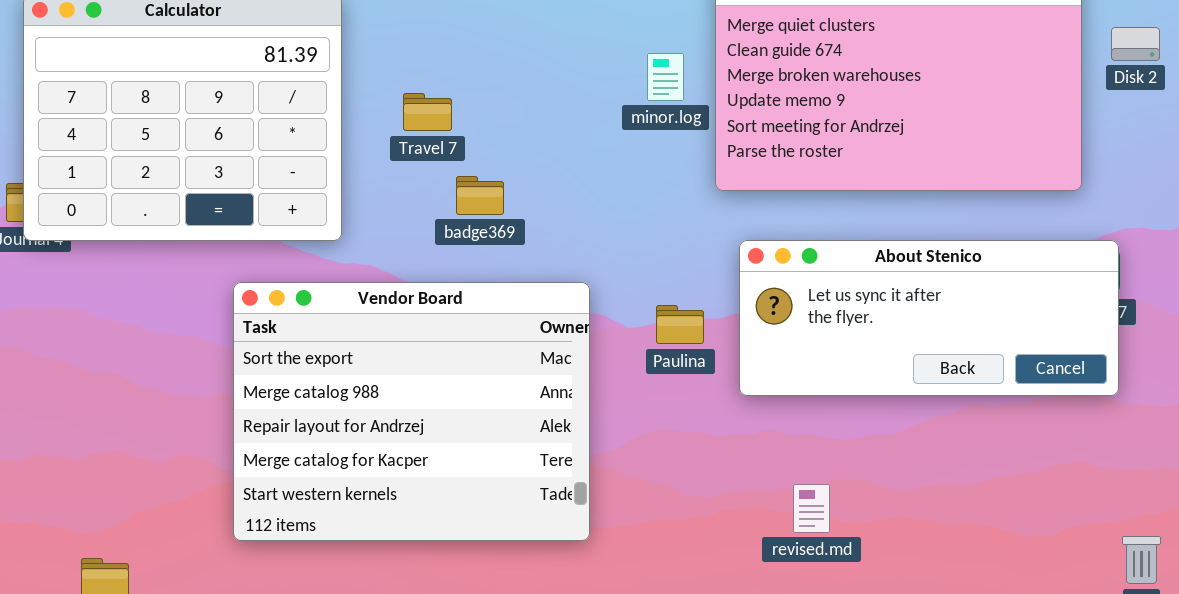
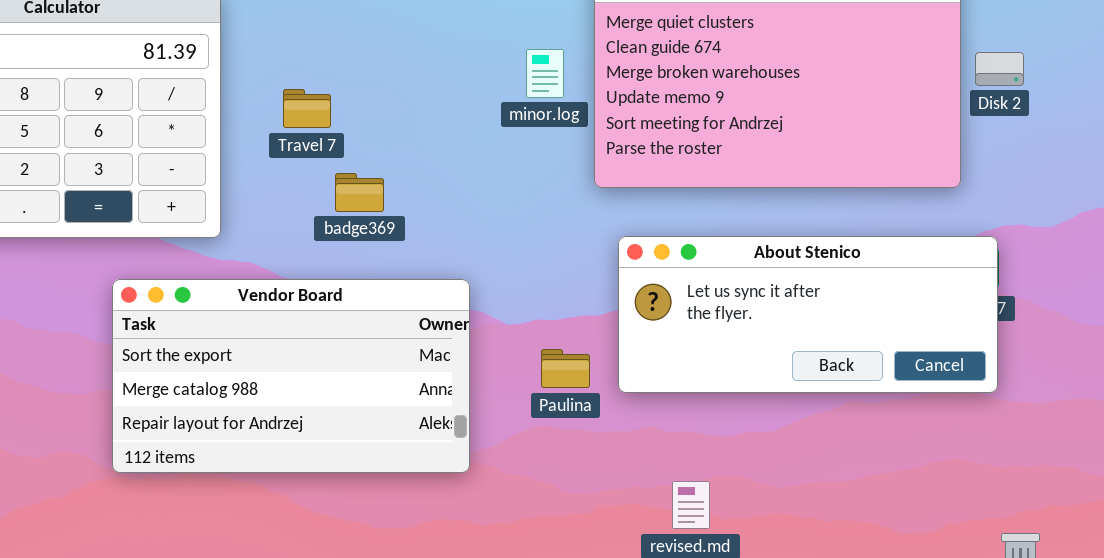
Disk 2: [1111,27,1160,61] -> [975,52,1024,86], moved
Vendor Board: [233,282,590,541] -> [112,279,470,473], resized
Paulina: [656,305,704,344] -> [541,349,590,388], moved

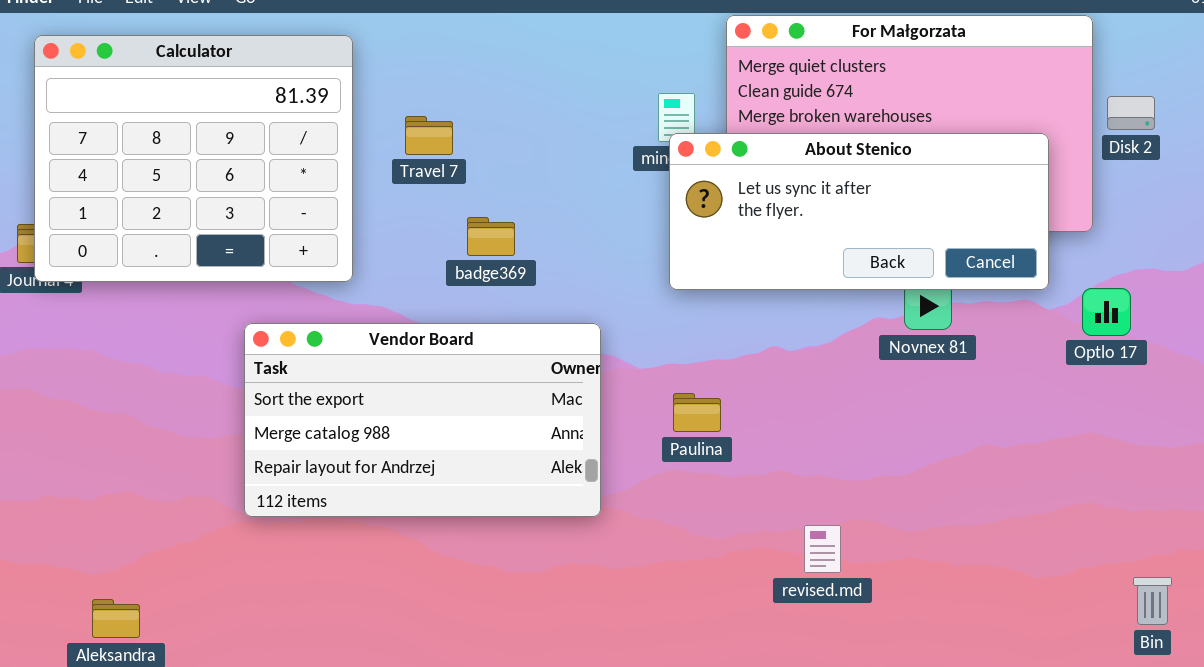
Travel 7: [283,89,331,128] -> [405,116,453,155], moved
About Stenico: [618,236,998,393] -> [669,133,1049,290], moved

